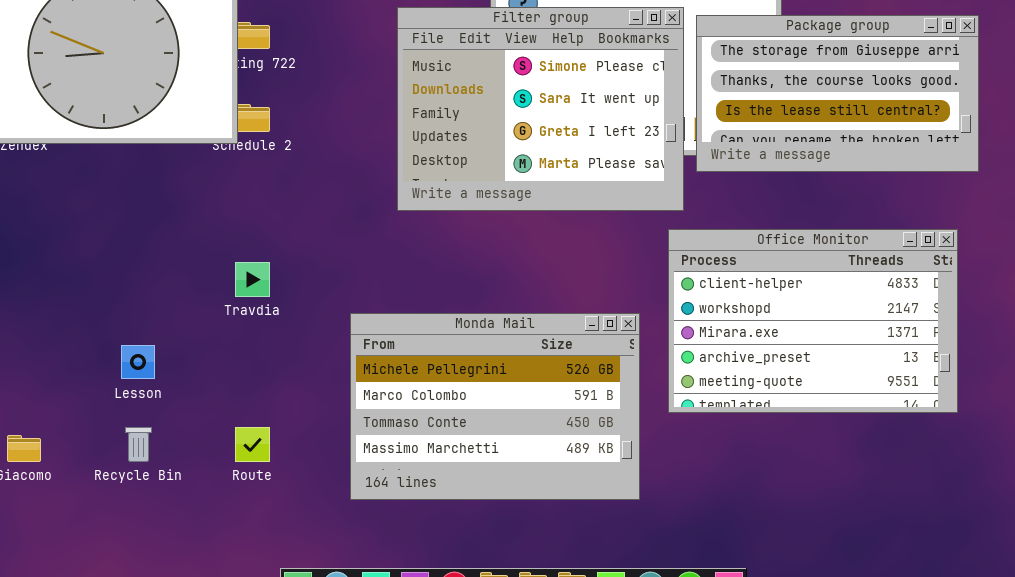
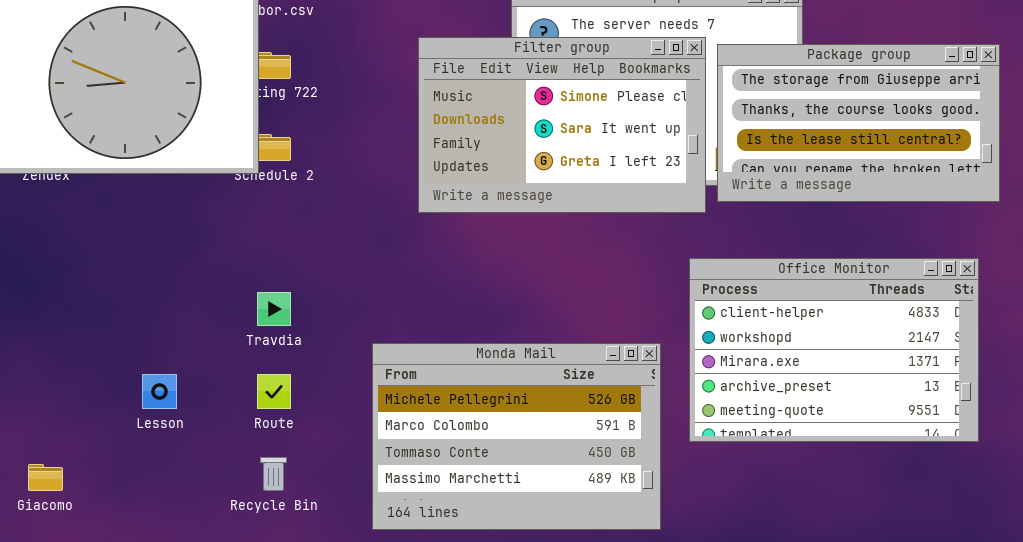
Filter group: [397,7,684,211] -> [418,37,706,213], resized
Recycle Bin: [125,427,152,462] -> [260,457,287,491], moved
Route: [235,427,270,462] -> [257,374,291,409], moved

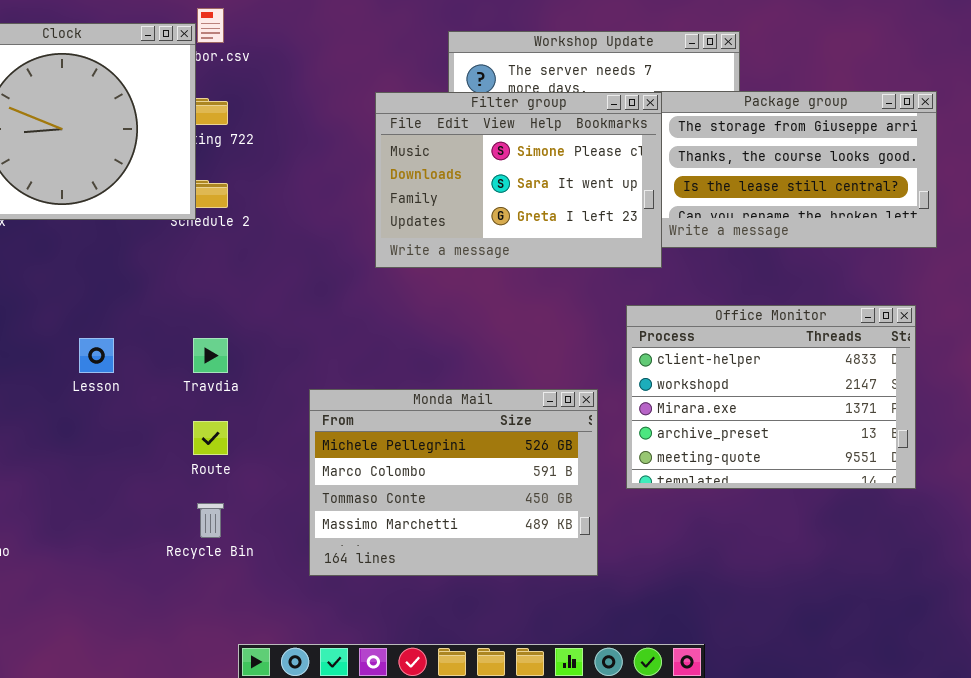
Filter group: [418,37,706,213] -> [375,92,662,268], moved
Lesson: [142,374,177,409] -> [79,338,114,373], moved

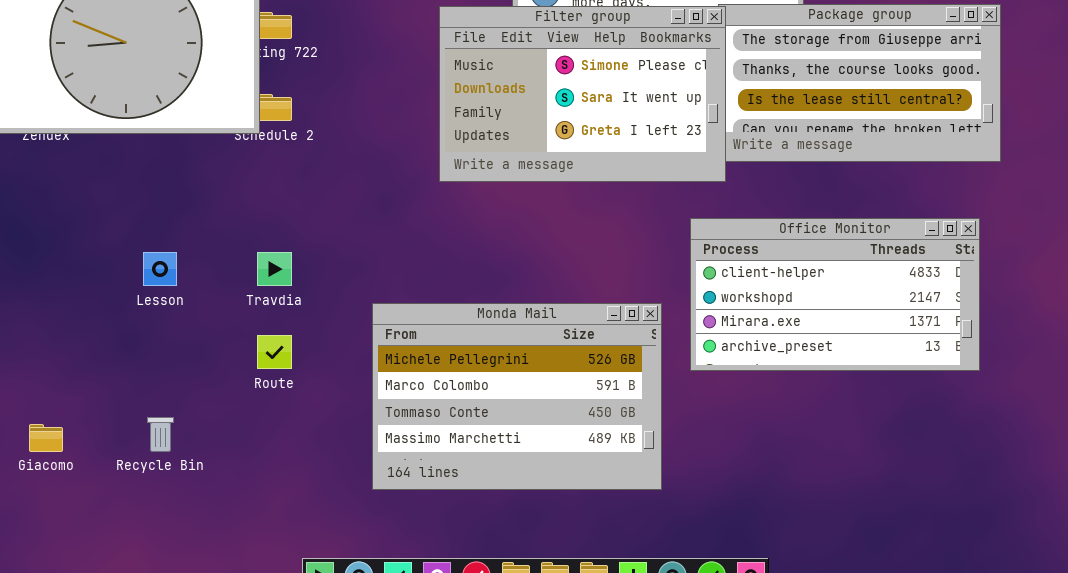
Office Monitor: [626,305,916,489] -> [690,218,980,371], resized
Recycle Bin: [197,503,224,538] -> [147,417,174,452], moved

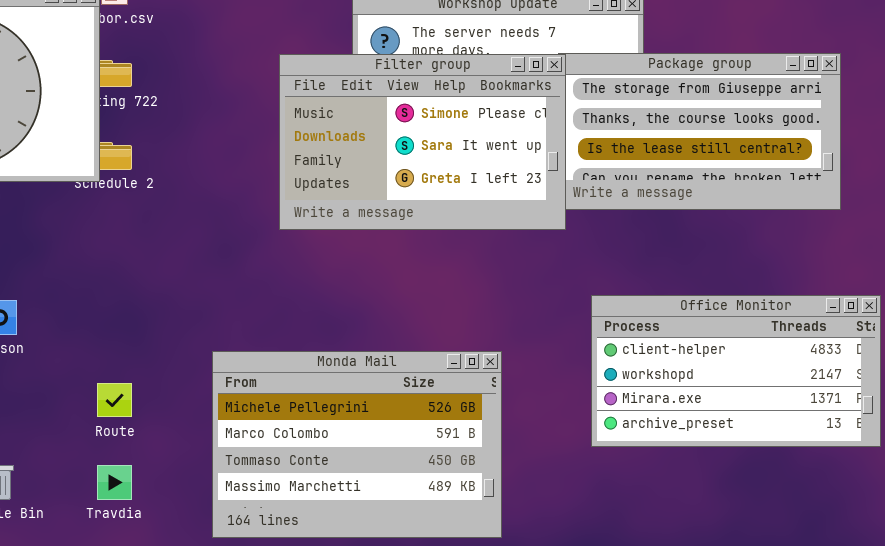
Office Monitor: [690,218,980,371] -> [591,295,881,447], moved
Travdia: [257,252,292,286] -> [97,465,132,500], moved

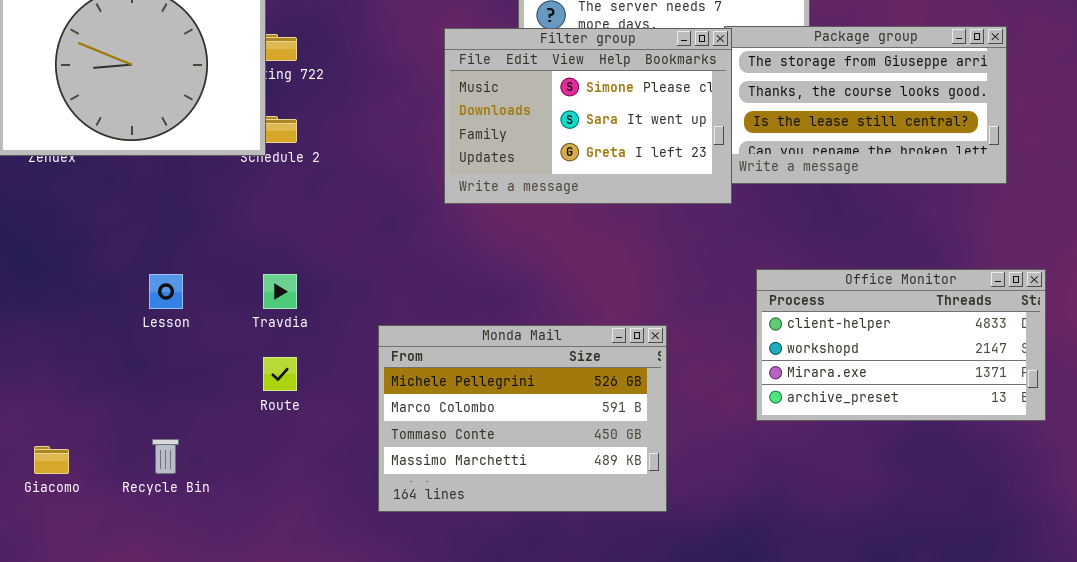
Travdia: [97,465,132,500] -> [263,274,297,309], moved

